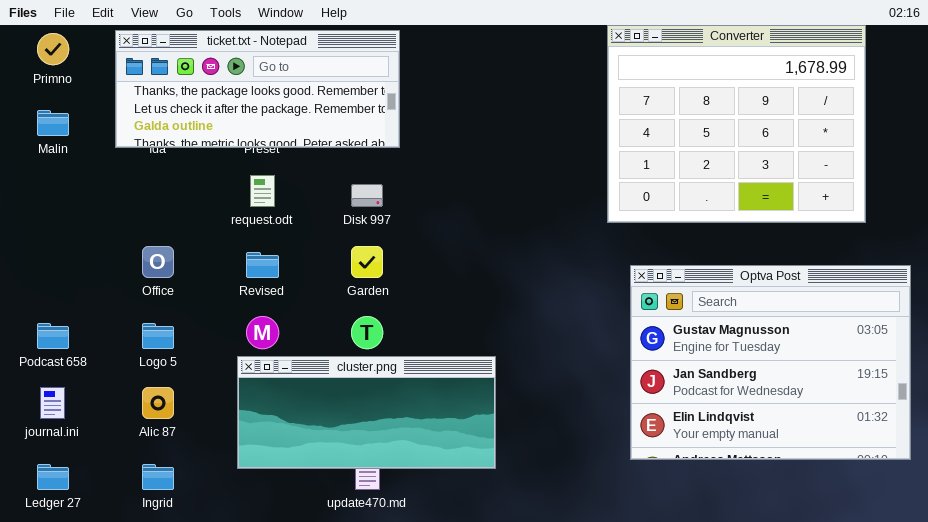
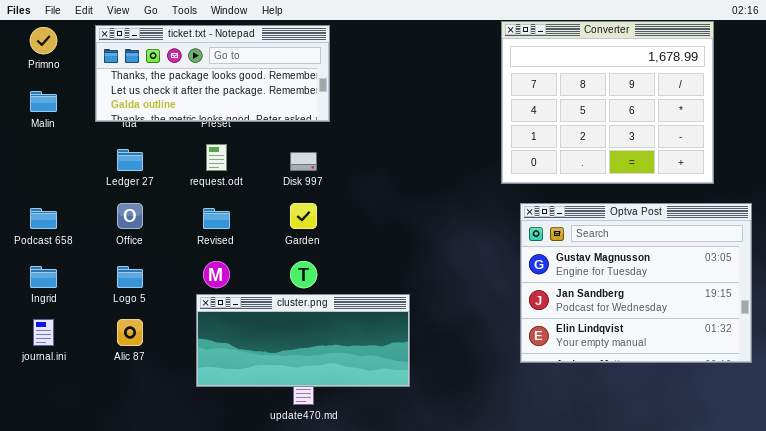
Optva Post: [630,265,911,460] -> [520,203,752,363], moved
Podcast 658: [37,323,69,349] -> [30,208,57,229], moved
Ledger 27: [37,464,69,490] -> [117,149,143,171], moved
Ingrid: [142,464,174,490] -> [30,266,57,288], moved

